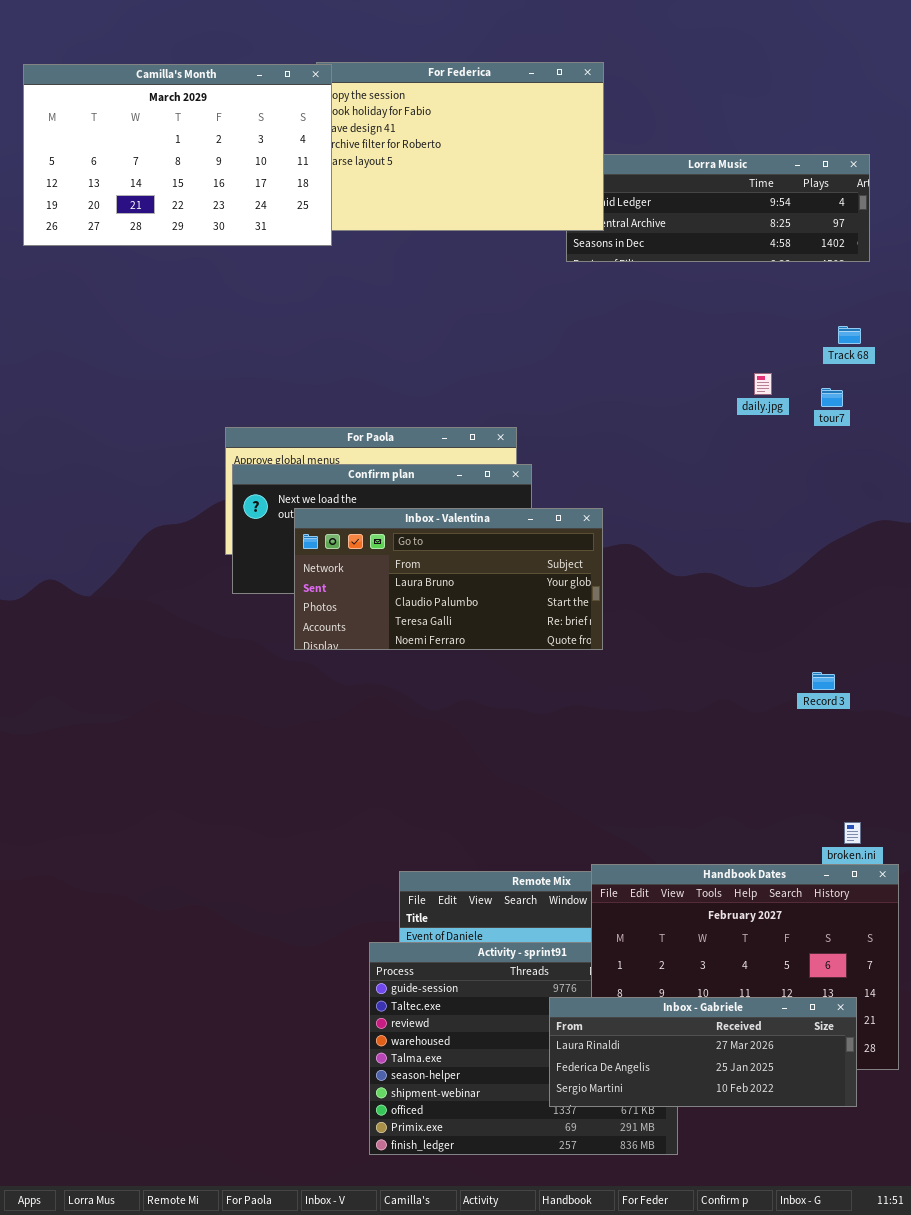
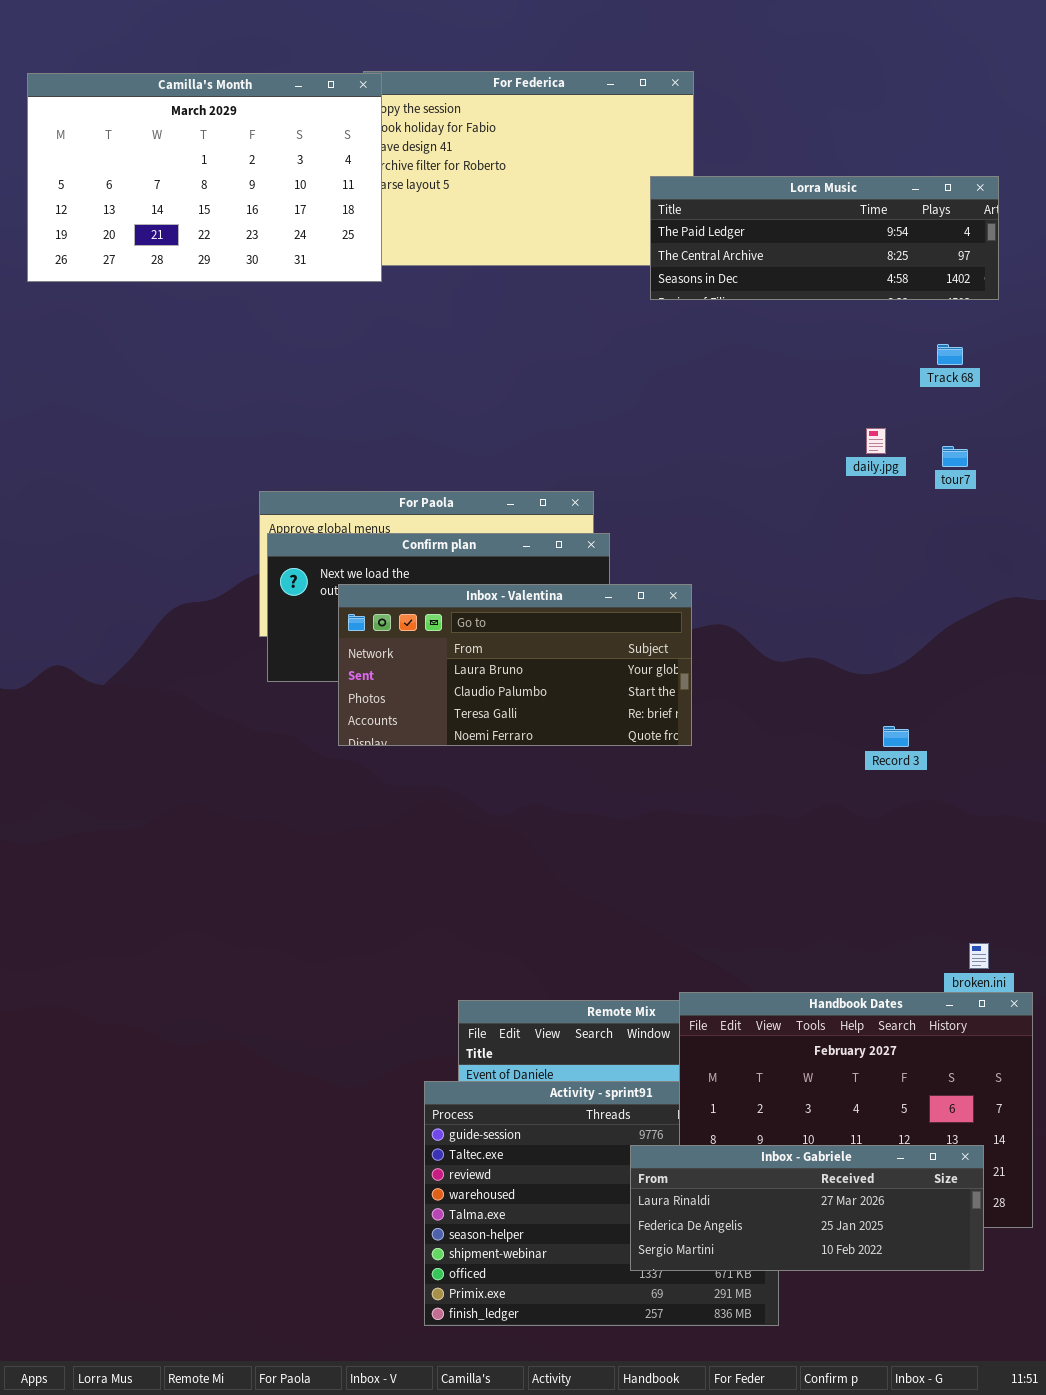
Lorra Music: [566,154,870,262] -> [650,176,999,300], raised
Track 68: [838,326,861,344] -> [937,344,963,365], moved
Record 3: [812,672,835,690] -> [883,726,909,747], moved

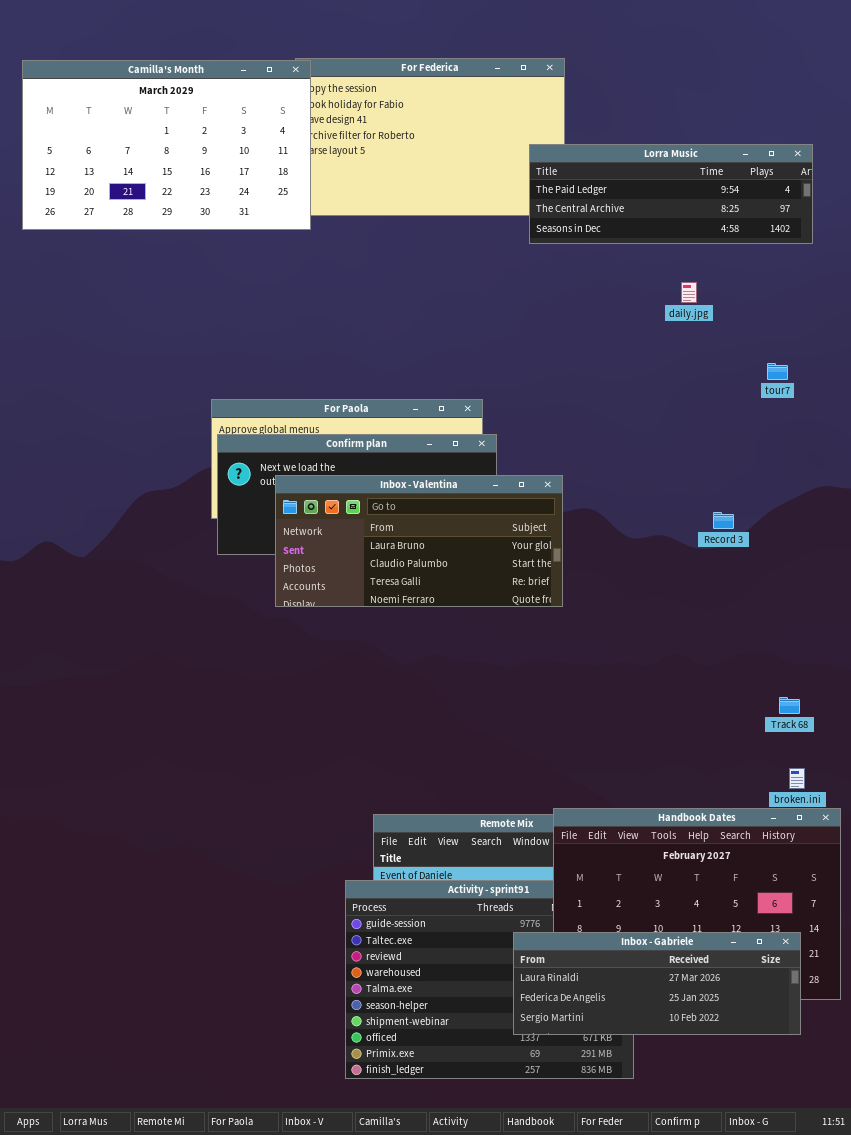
Track 68: [937,344,963,365] -> [779,697,800,714], moved
daily.jpg: [866,428,886,454] -> [681,282,697,303], moved
Record 3: [883,726,909,747] -> [713,512,734,529], moved

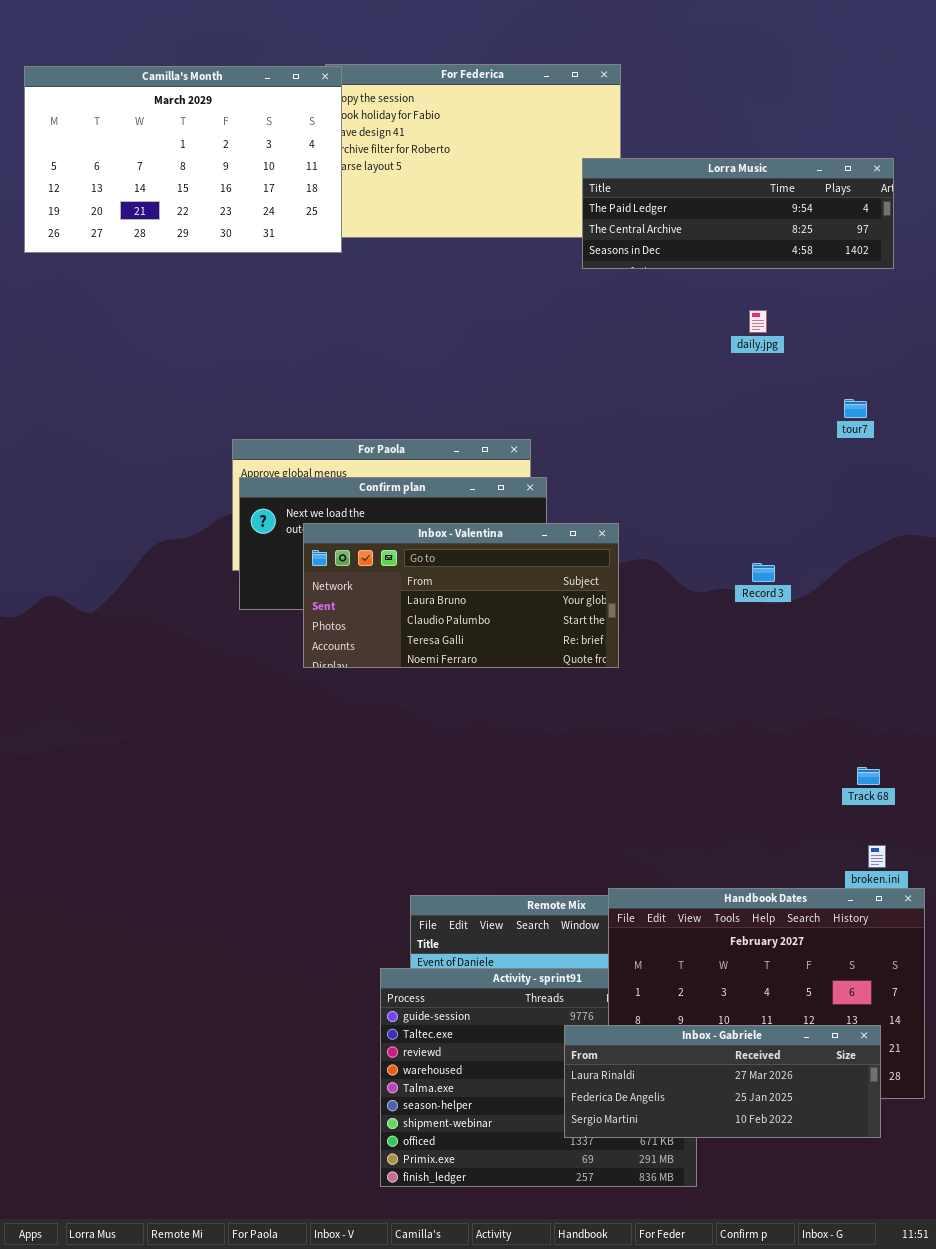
Record 3: [713,512,734,529] -> [752,563,775,582], moved

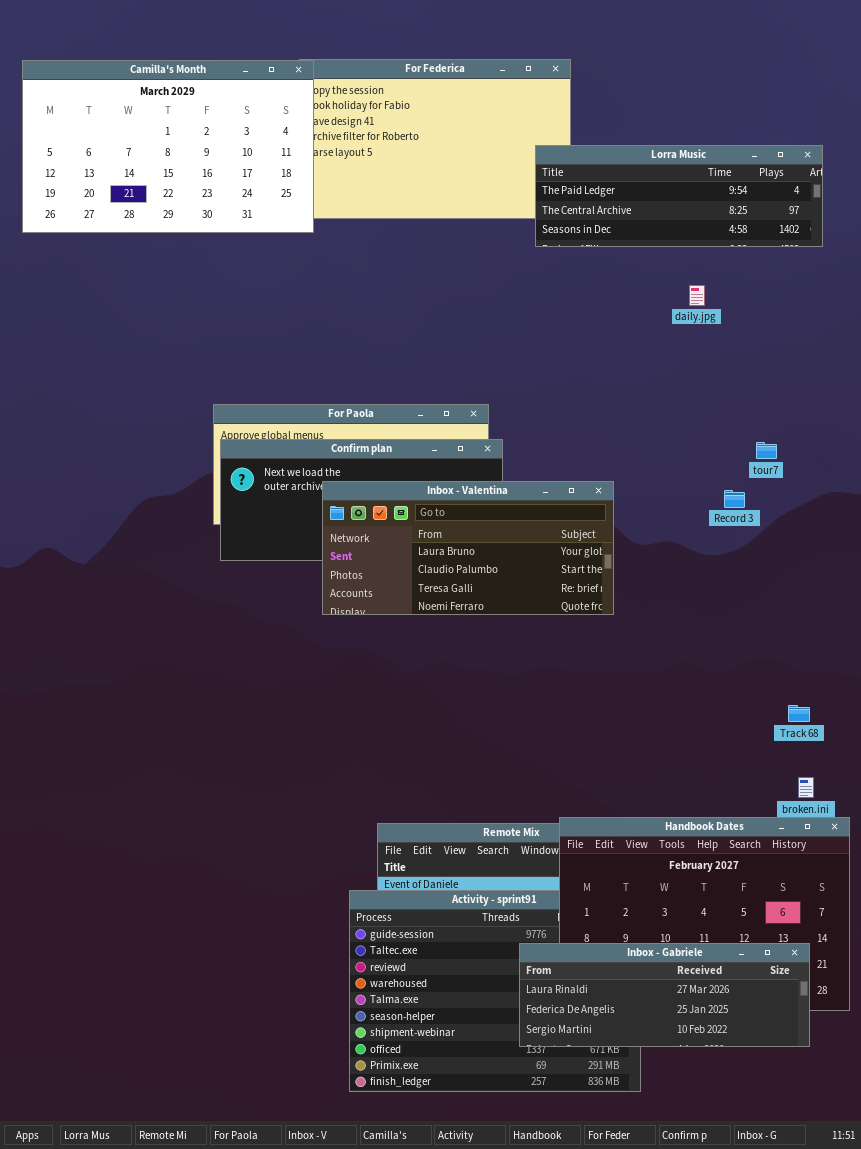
tour7: [844,399,867,418] -> [756,442,777,459], moved
Inbox - Valentina: [303,523,619,668] -> [322,481,614,615], moved
Record 3: [752,563,775,582] -> [724,490,745,508], moved

